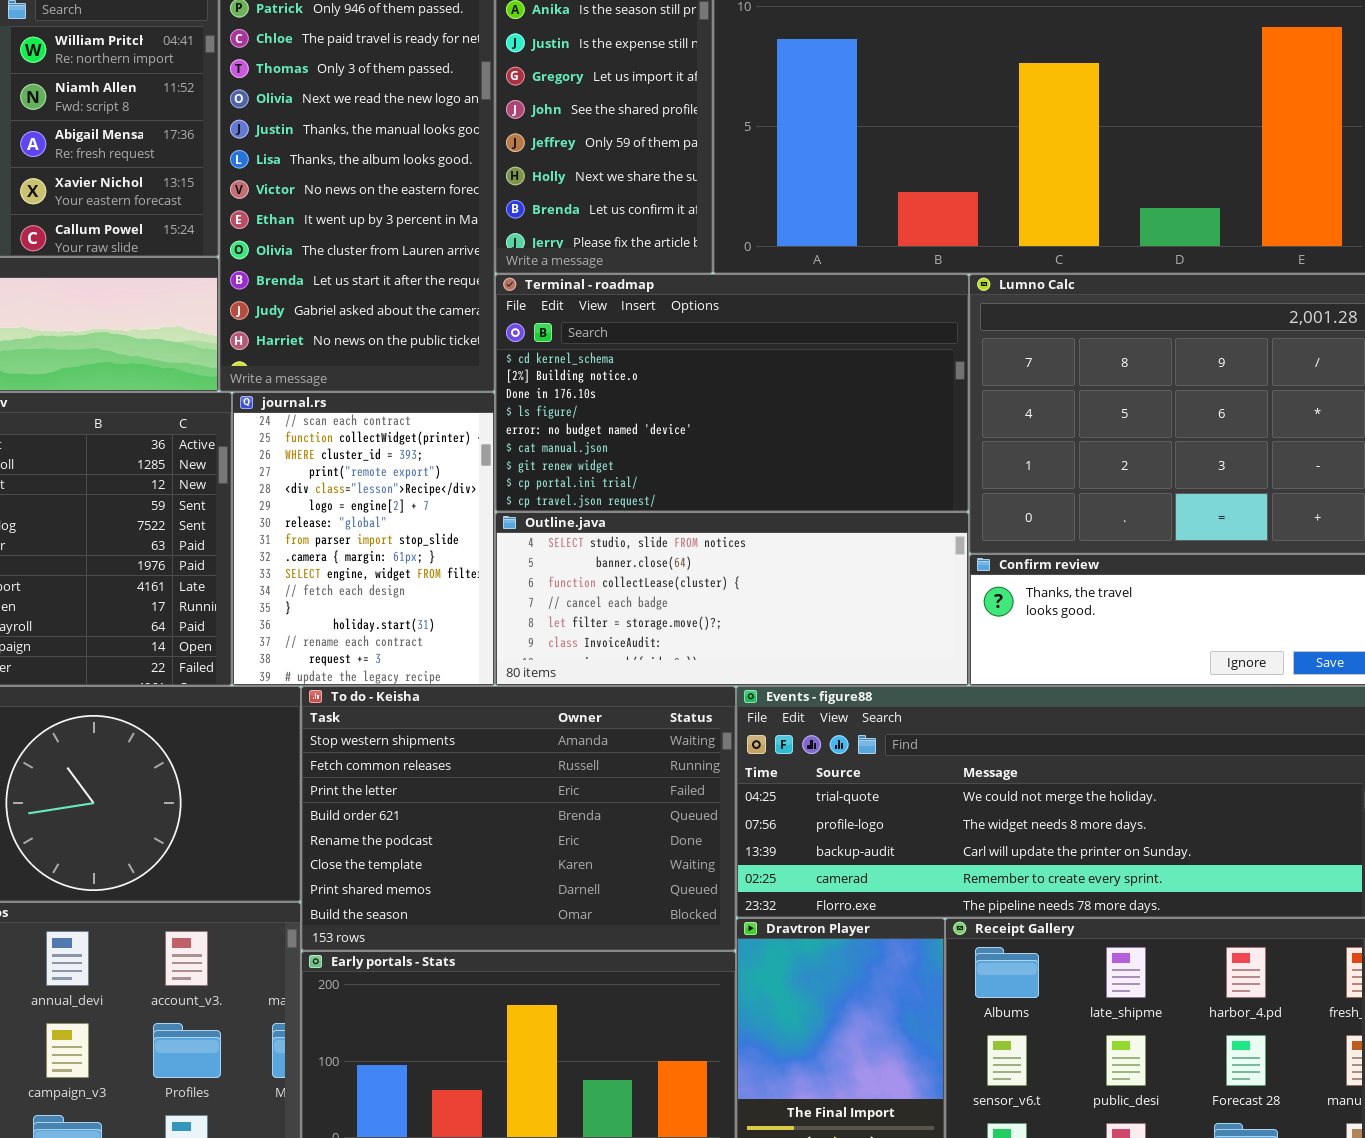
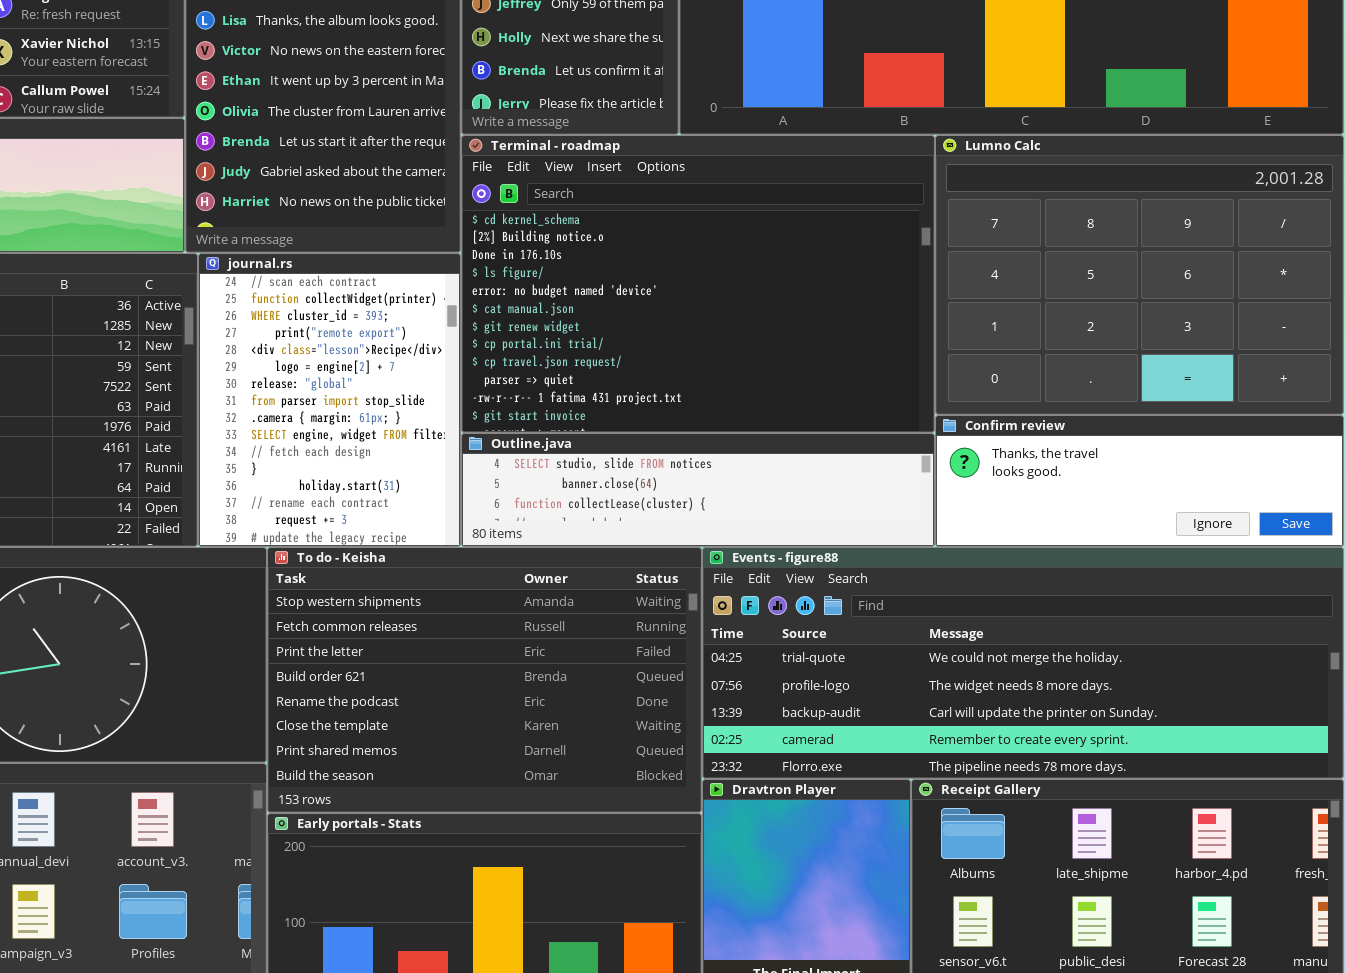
Terminal - roadmap: [495,274,969,512] -> [461,135,935,433], resized
Outline.java: [495,512,969,686] -> [461,433,935,547], resized

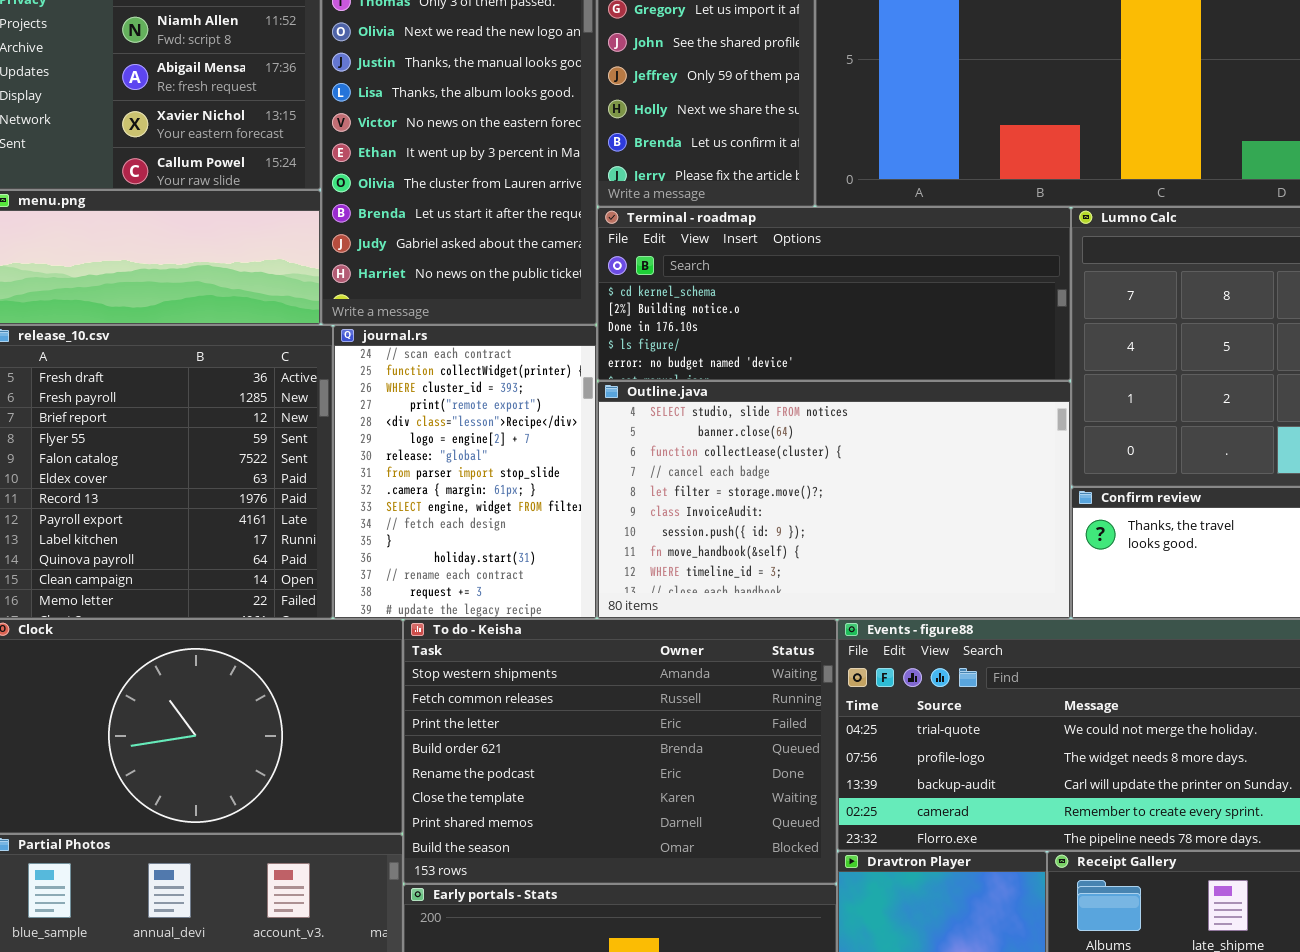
Terminal - roadmap: [461,135,935,433] -> [597,207,1071,381], resized
Outline.java: [461,433,935,547] -> [597,381,1071,619], resized

